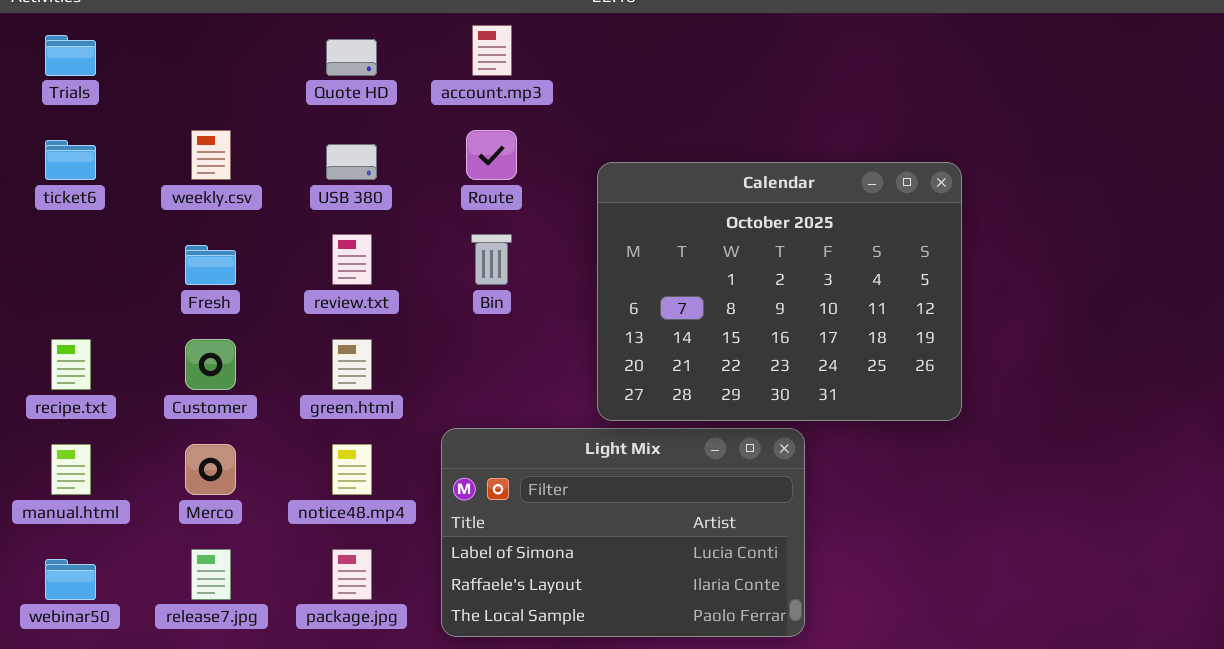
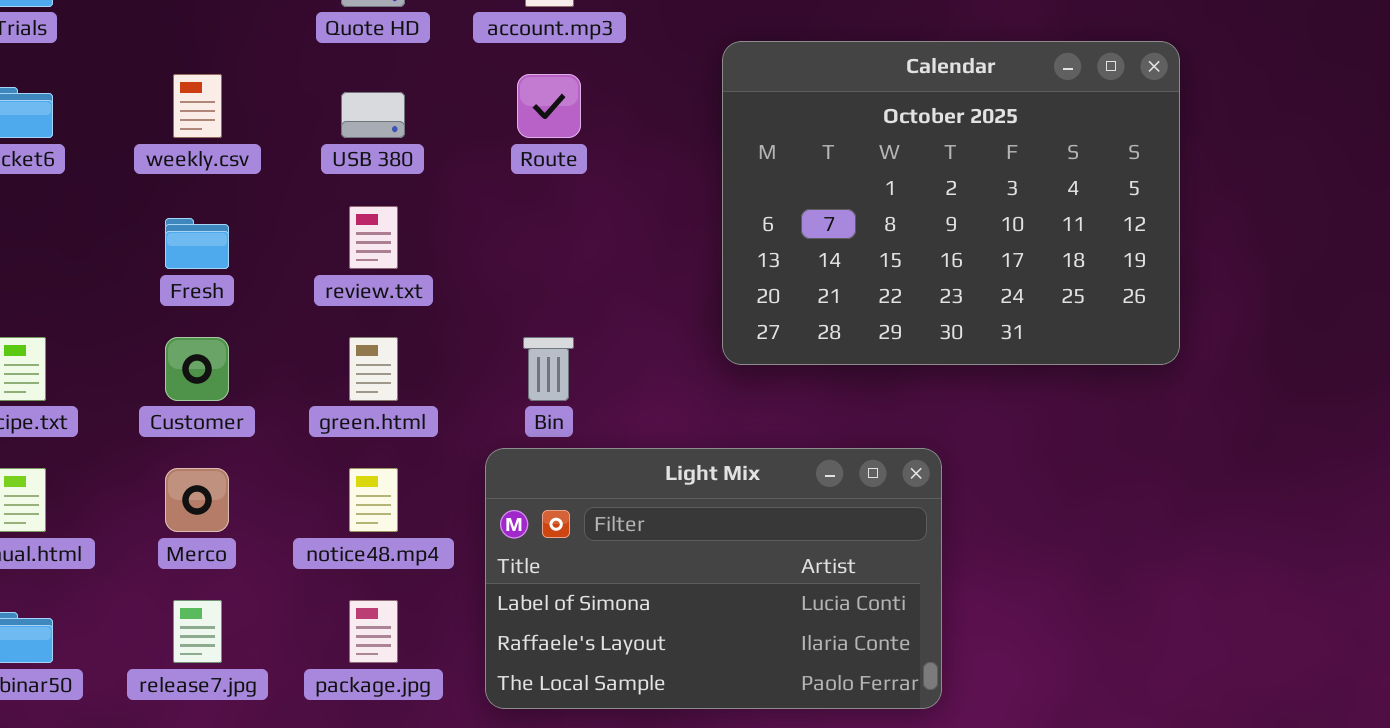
Calendar: [597,162,962,421] -> [722,41,1180,365], moved
Bin: [471,234,512,285] -> [523,337,574,401], moved

